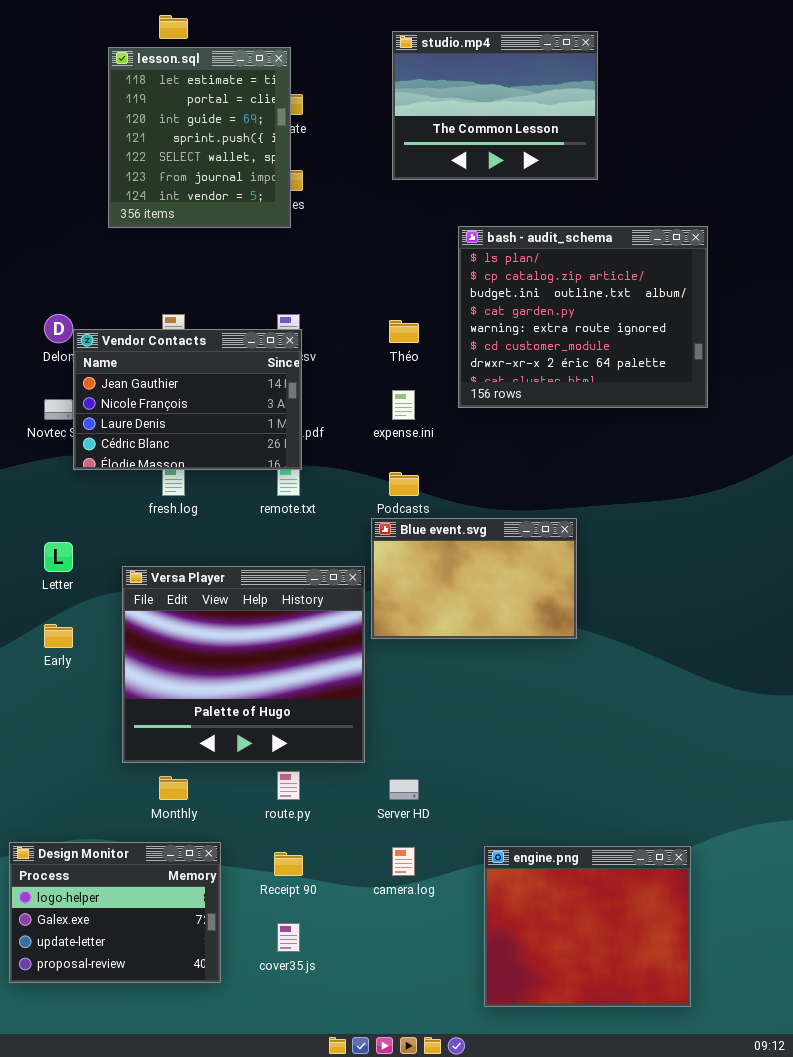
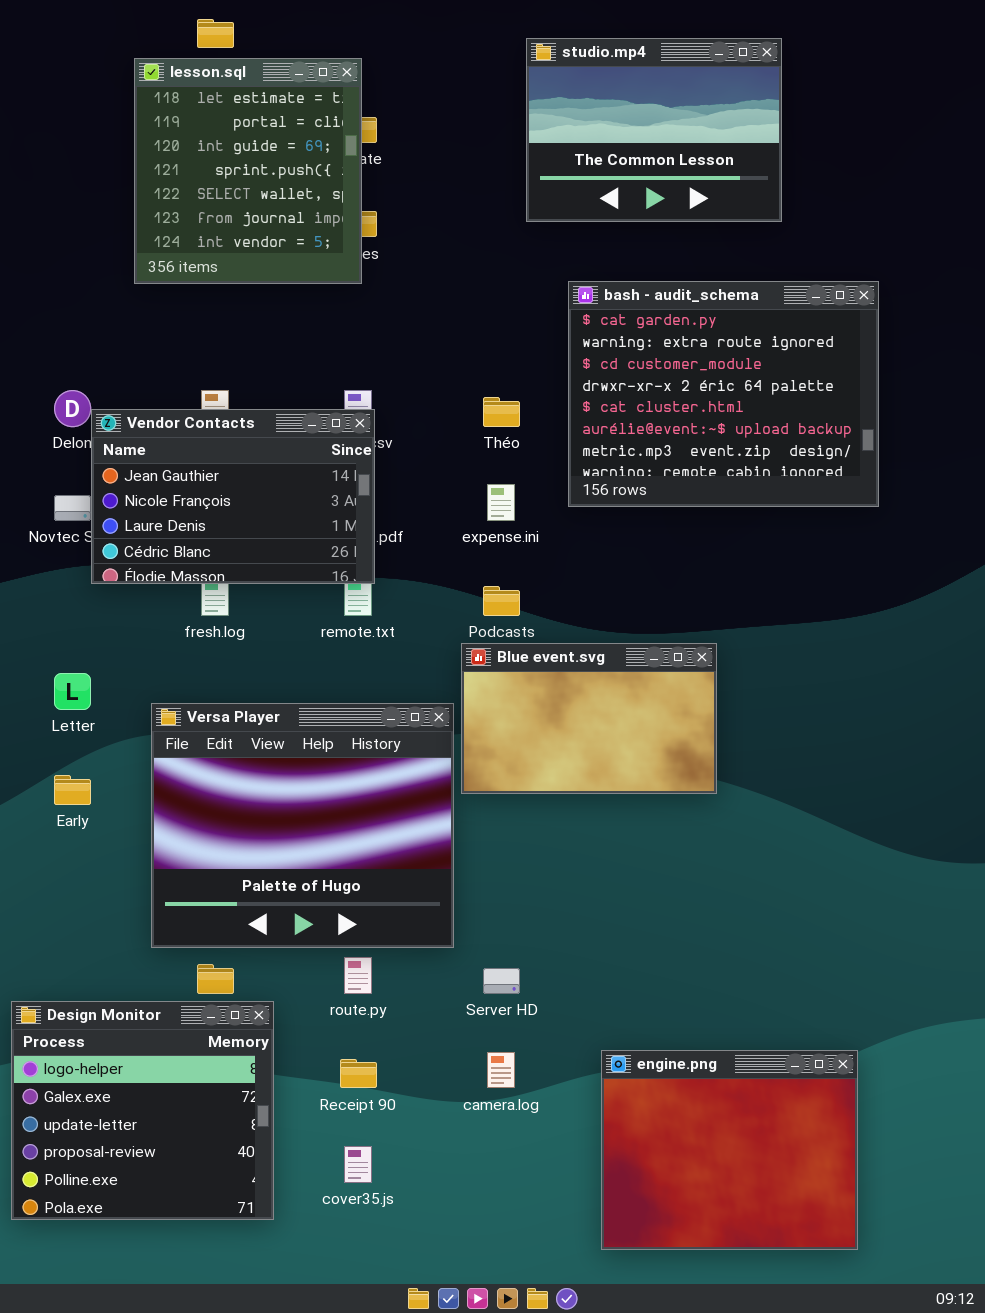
studio.mp4: [392,31,598,180] -> [526,38,782,222], moved
bash - audit_schema: [458,226,708,408] -> [568,281,879,507], scrolled down 3 rows
Design Monitor: [9,842,221,983] -> [11,1001,274,1220], resized

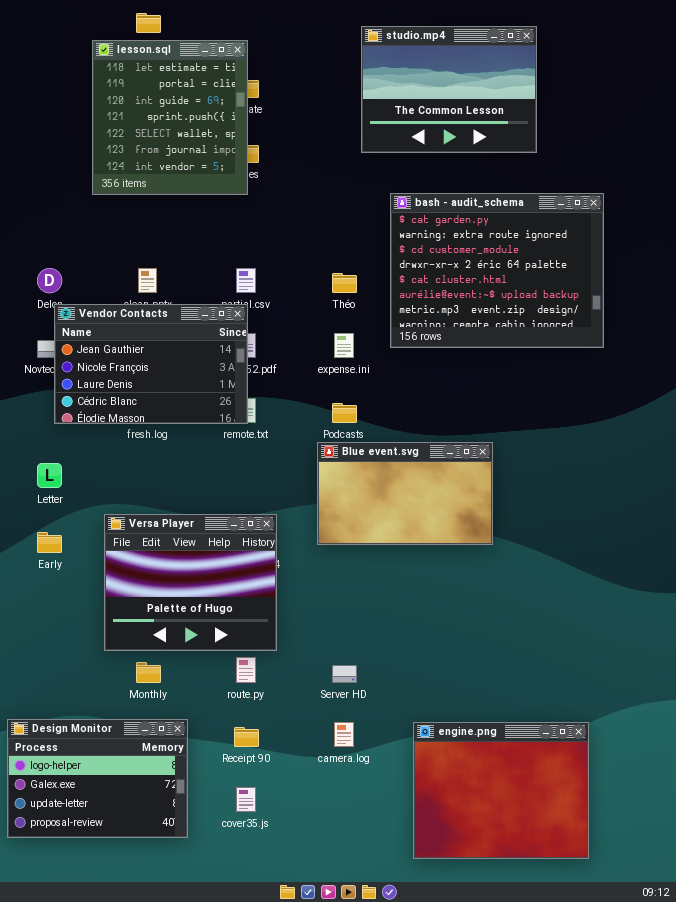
Vendor Contacts: [91,409,375,584] -> [54,304,248,424], moved
Versa Player: [151,703,454,948] -> [104,514,277,651], resized
Design Monitor: [11,1001,274,1220] -> [7,719,188,838], resized

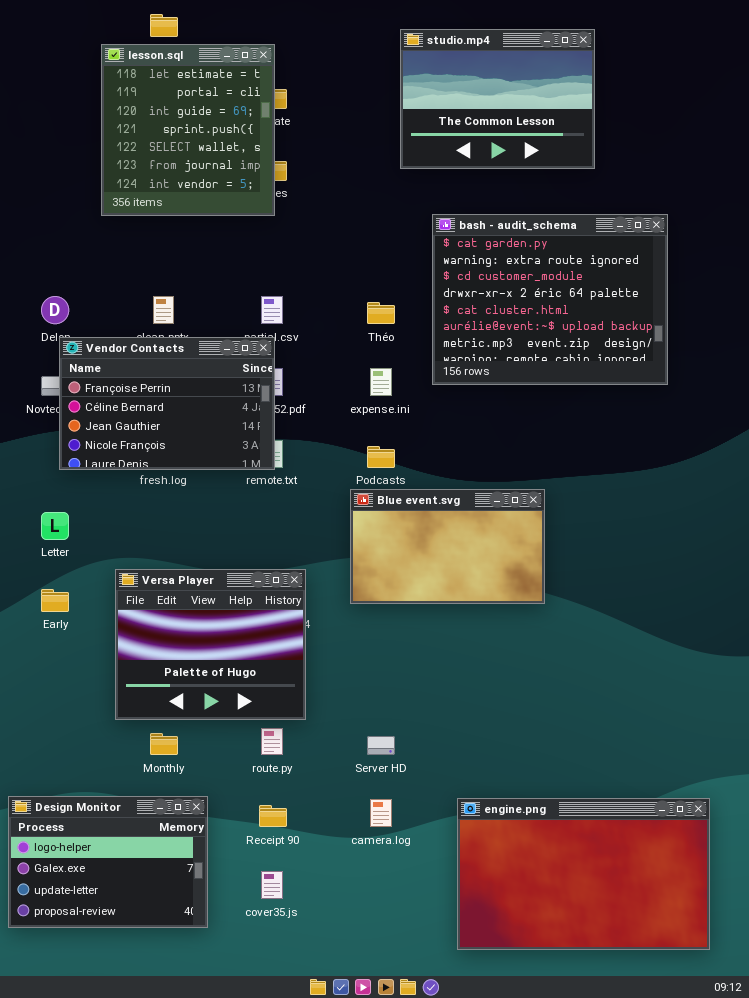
Vendor Contacts: [54,304,248,424] -> [59,337,275,470], scrolled up 2 rows
engine.png: [413,722,589,859] -> [457,798,710,950], resized

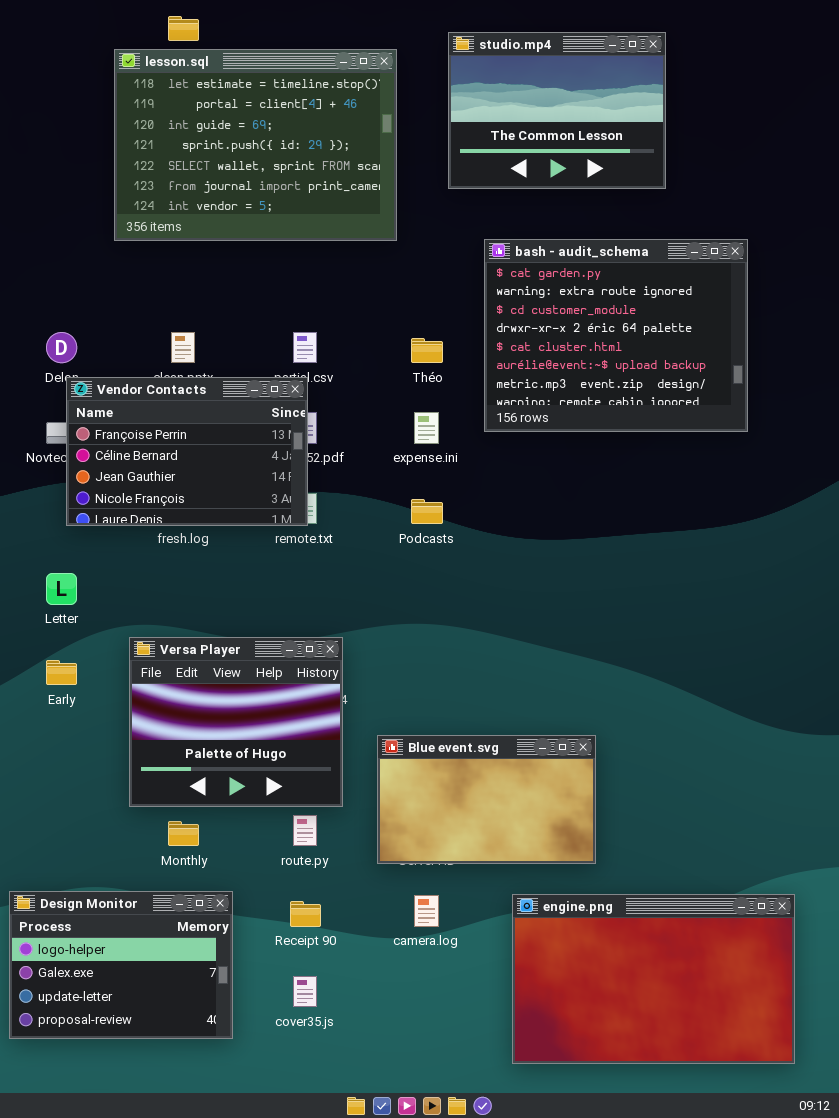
lesson.sql: [101,44,275,216] -> [114,49,397,241], resized
Blue event.svg: [350,489,545,604] -> [377,735,596,864], moved

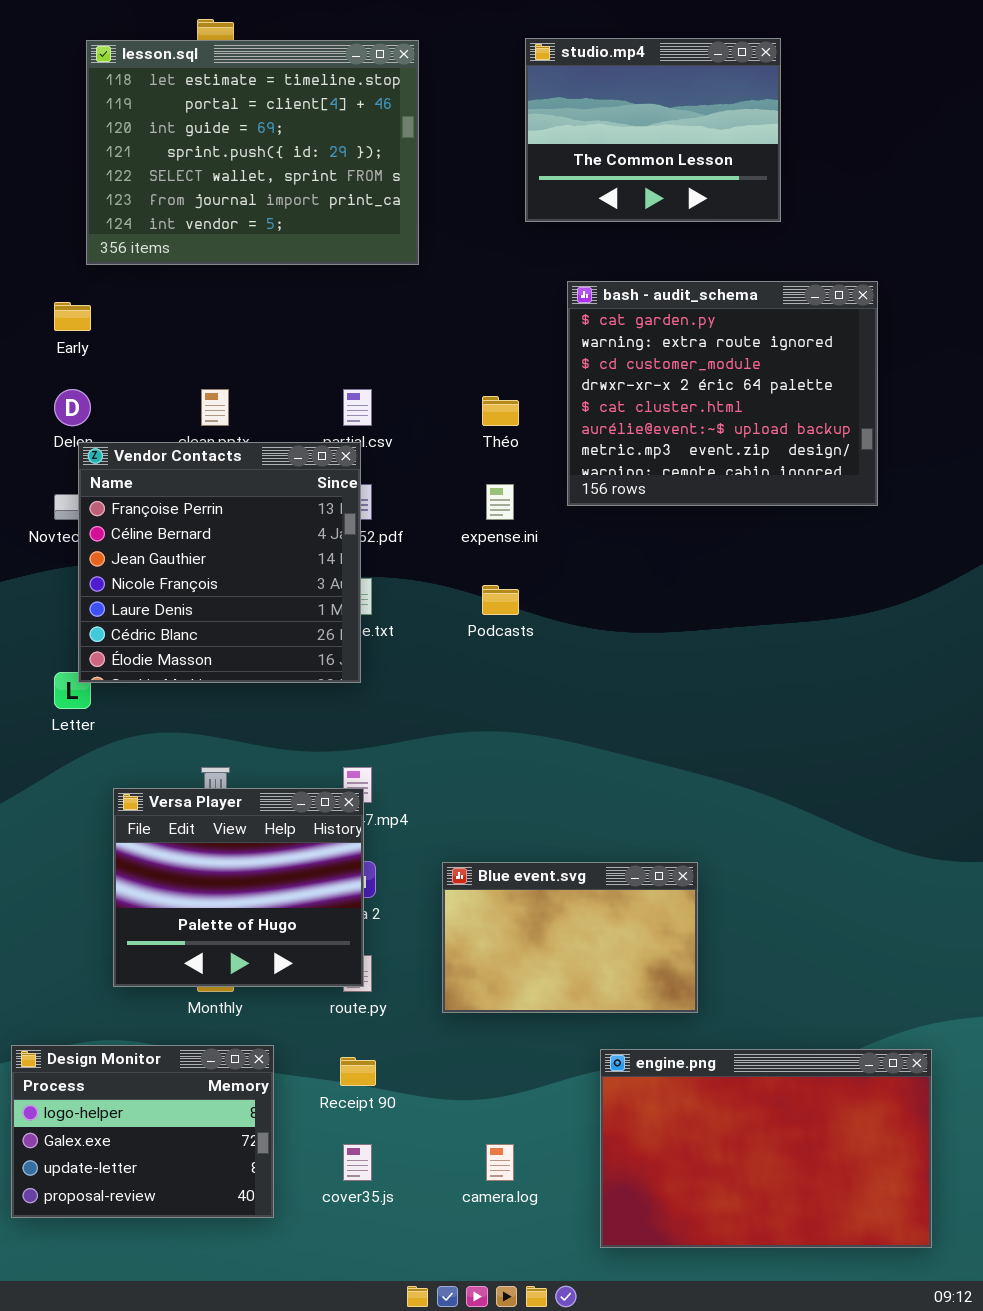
lesson.sql: [114,49,397,241] -> [86,40,419,265], moved
Vendor Contacts: [66,377,308,526] -> [78,442,361,683], resized
Versa Player: [129,637,343,807] -> [113,788,364,987], moved
Early: [46,660,77,685] -> [54,302,91,331], moved
camera.log: [414,895,439,927] -> [486,1144,514,1181], moved

